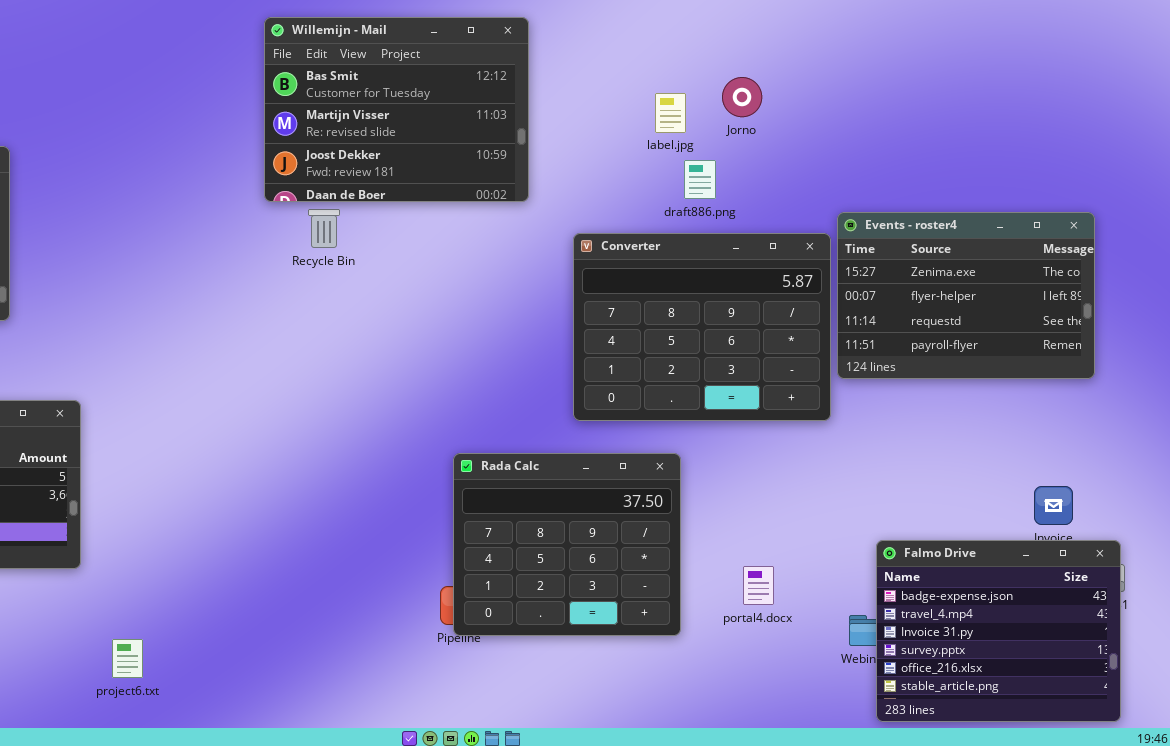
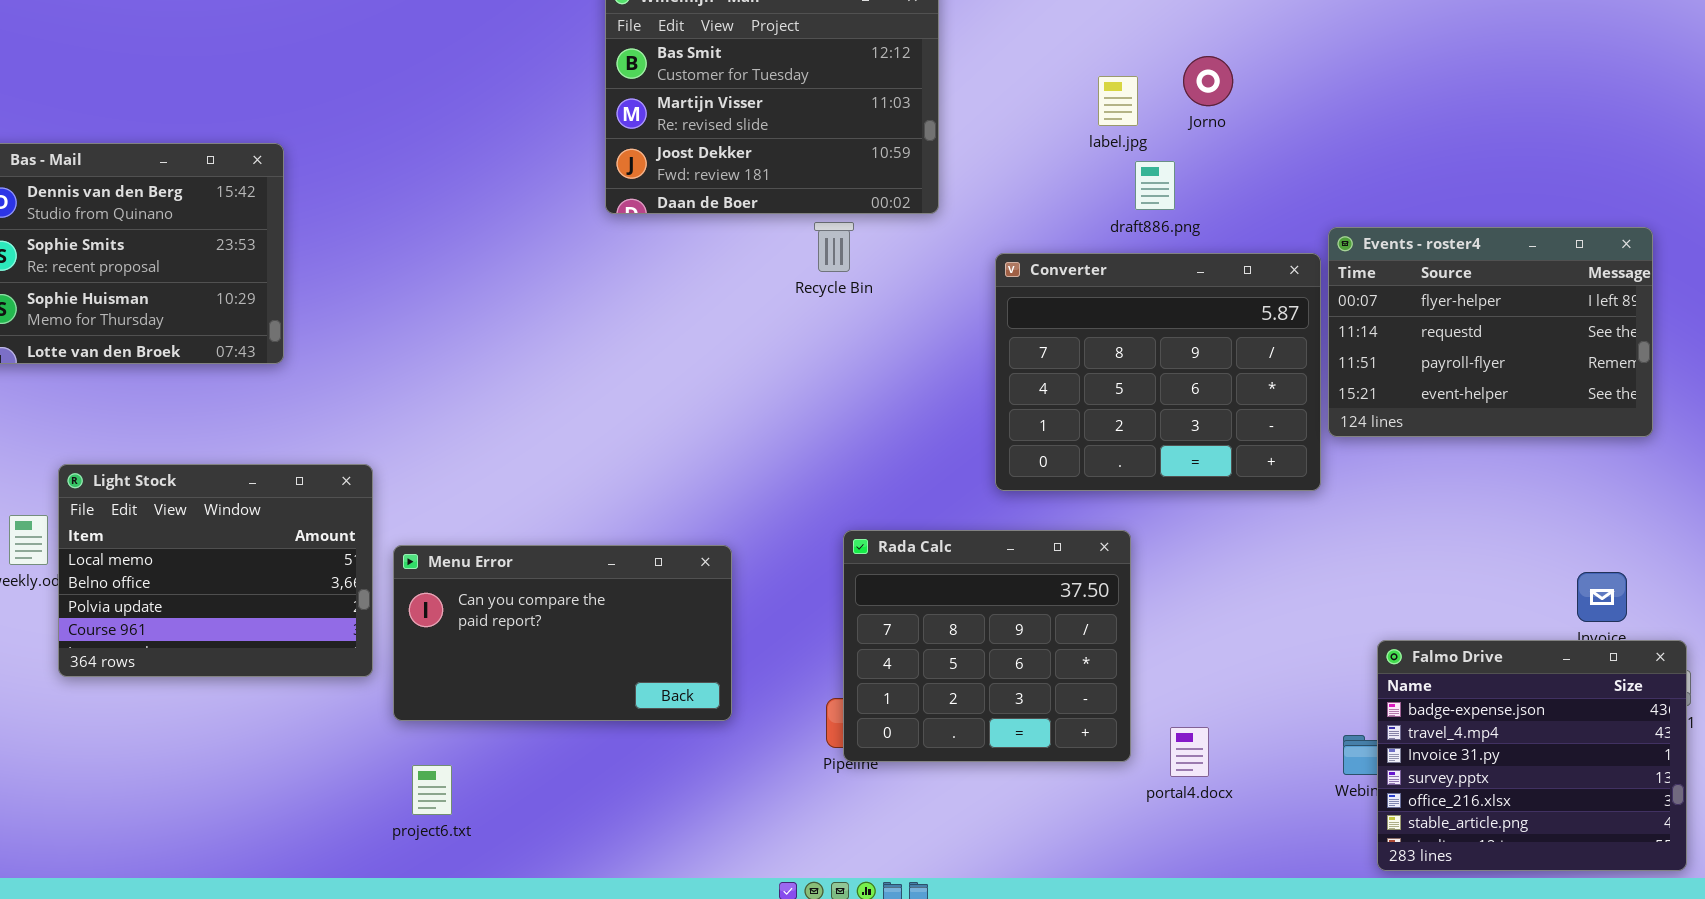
Recycle Bin: [308,209,340,248] -> [814,222,854,272], moved
Events - roster4: [837,212,1095,379] -> [1328,227,1653,437], scrolled down 1 row
Menu Error: none -> [393,545,732,721], opened
portal4.docx: [743,566,774,605] -> [1170,727,1209,777], moved

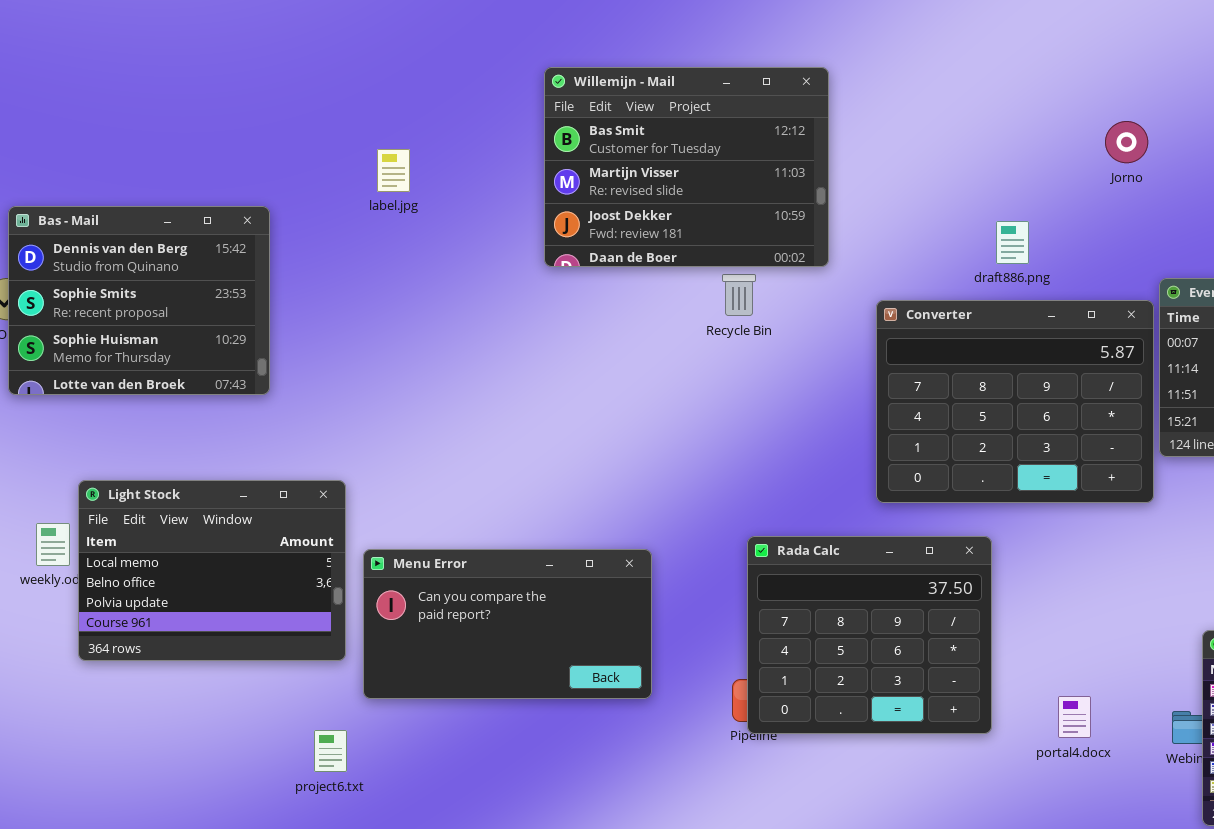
Jorno: [1183,56,1233,106] -> [1105,121,1148,163], moved
label.jpg: [1098,76,1138,126] -> [377,149,410,192], moved
portal4.docx: [1170,727,1209,777] -> [1058,696,1091,738], moved
project6.txt: [412,765,452,815] -> [314,730,347,772], moved

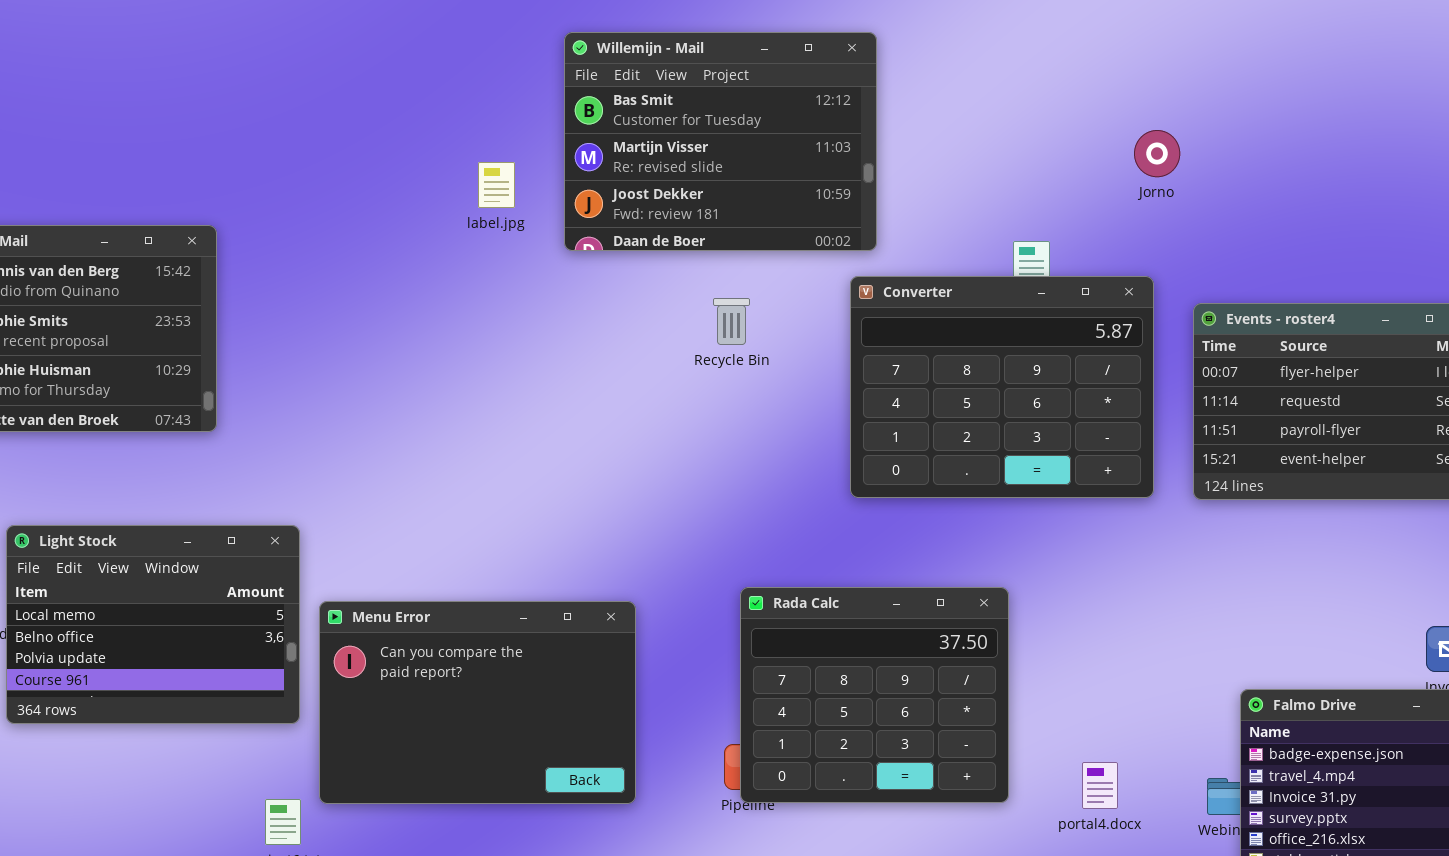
Willemijn - Mail: [544,67,829,267] -> [564,32,877,251], moved
label.jpg: [377,149,410,192] -> [478,162,515,208], moved
Converter: [876,300,1154,503] -> [850,276,1154,498], moved
Menu Error: [363,549,652,699] -> [319,601,636,804], resized

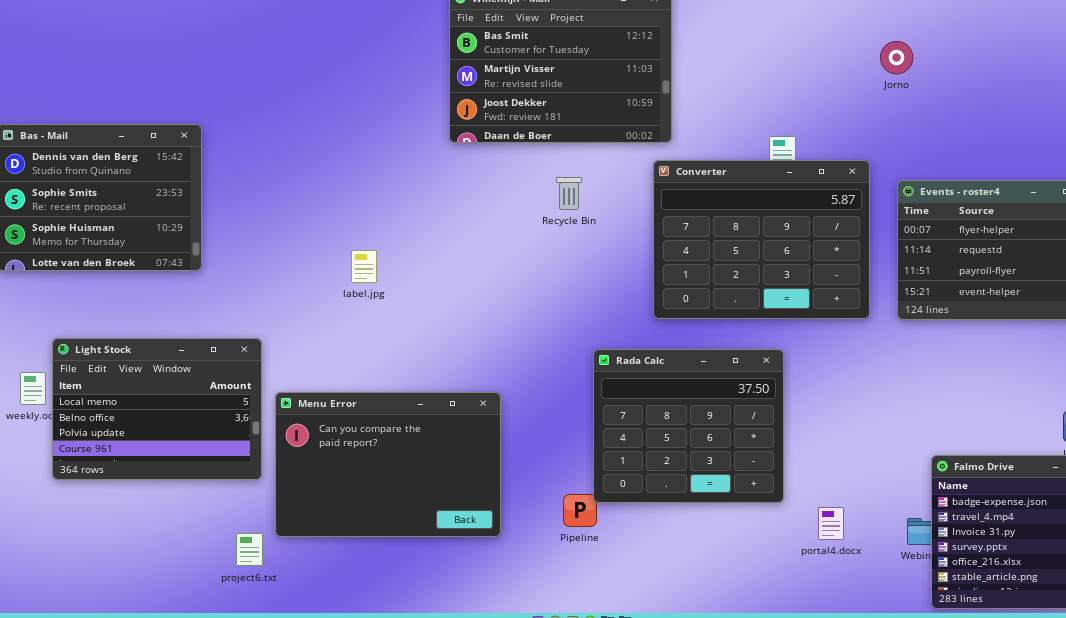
Jorno: [1134,130,1180,177] -> [880,41,913,74], moved
label.jpg: [478,162,515,208] -> [351,250,377,283], moved
Rada Calc: [740,587,1009,803] -> [593,349,784,503], moved

